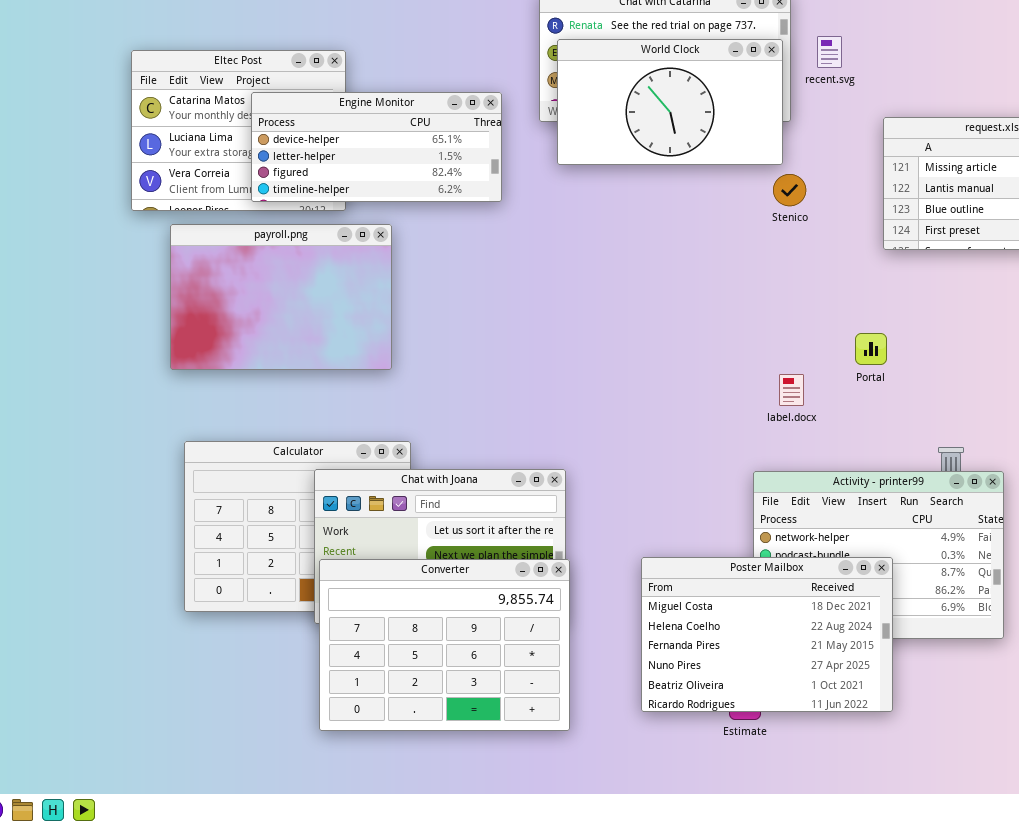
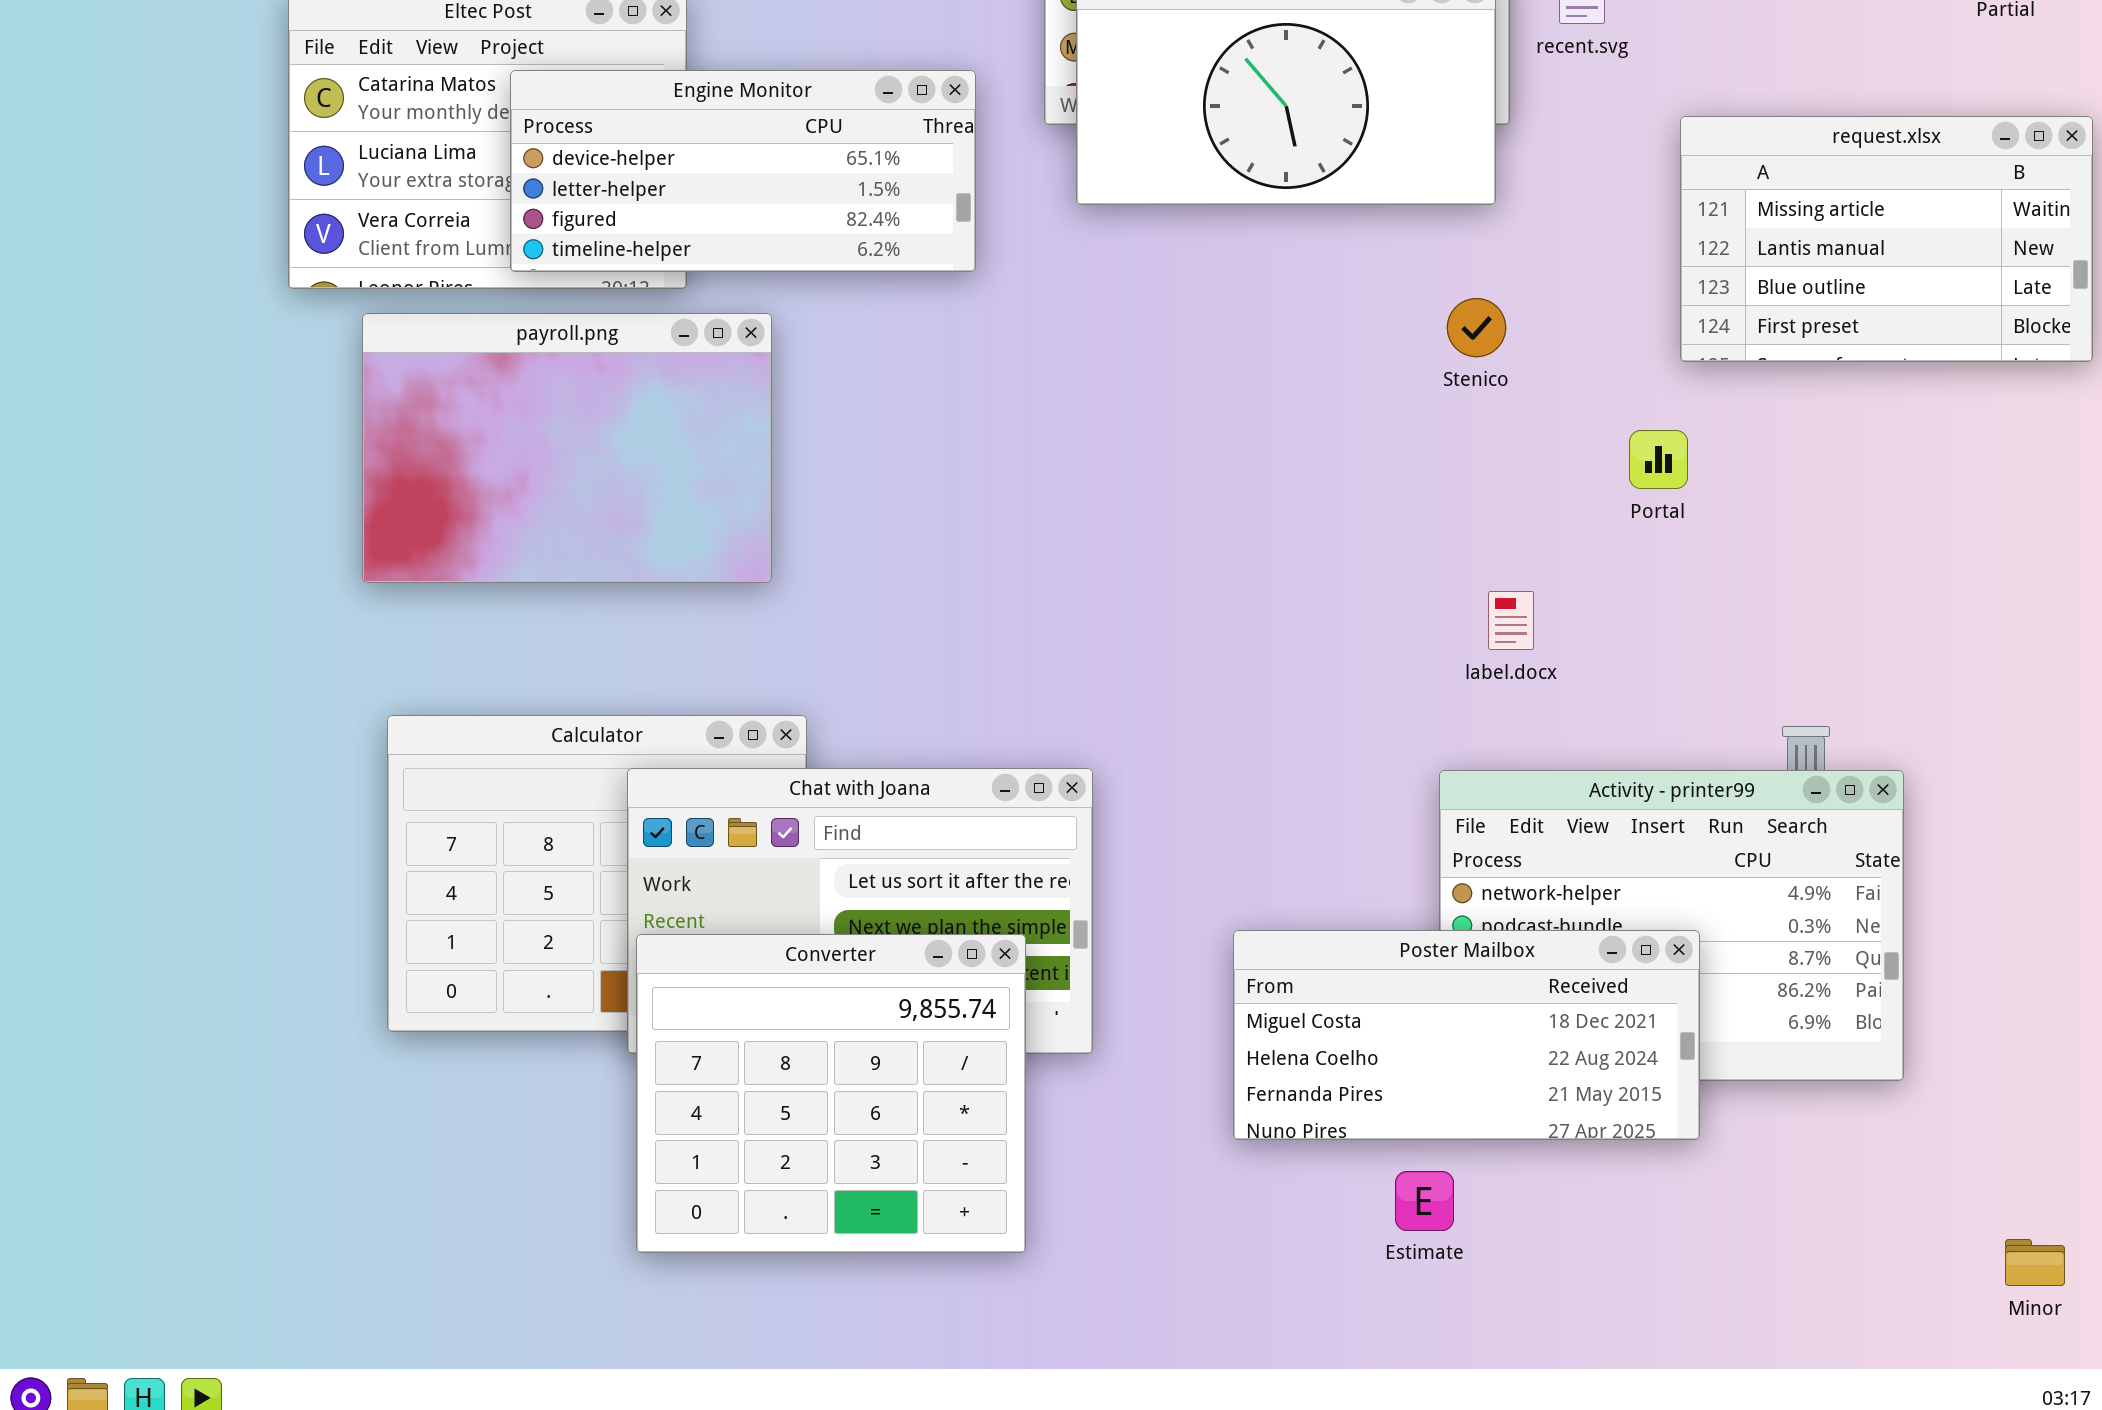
Stenico: [773,174,806,206] -> [1447,298,1506,357], moved
Portal: [855,333,887,365] -> [1629,430,1688,489], moved
Poster Mailbox: [641,557,893,712] -> [1233,930,1700,1140], resized
Converter: [319,559,570,731] -> [636,934,1026,1253], resized

